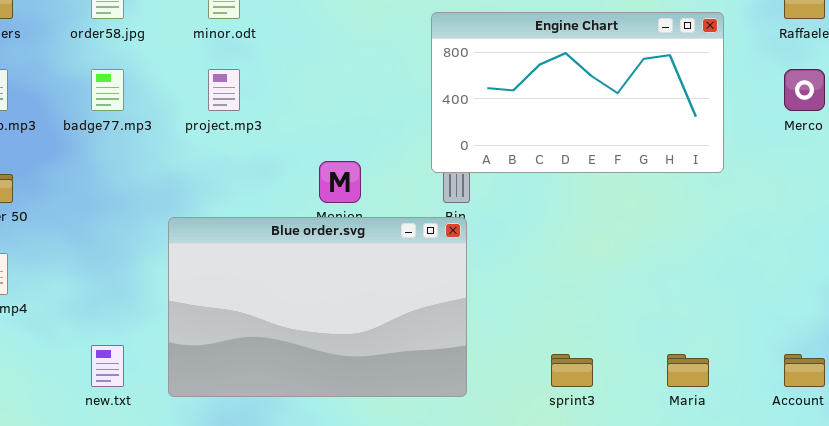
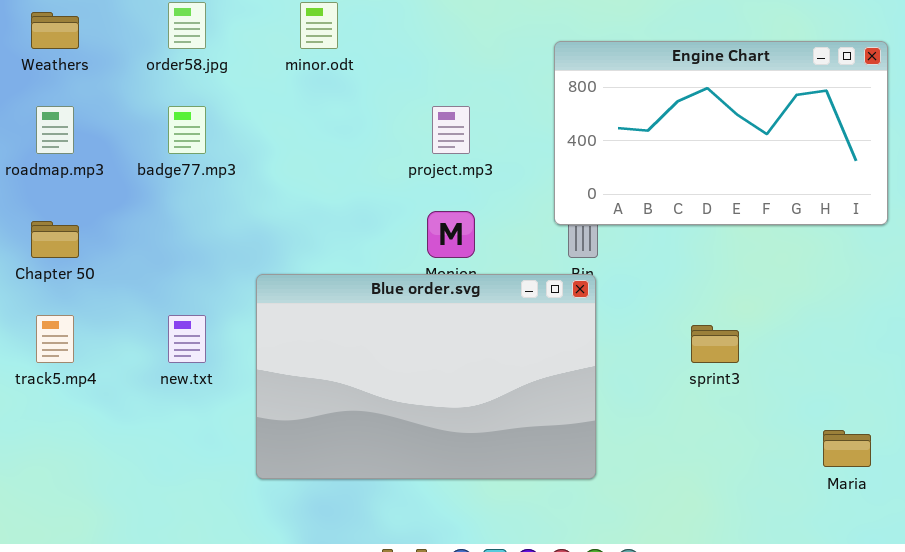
project.mp3: [208,69,240,111] -> [432,106,470,154], moved
new.txt: [91,345,124,387] -> [168,315,206,363], moved
sprint3: [551,354,593,387] -> [691,325,739,363], moved

